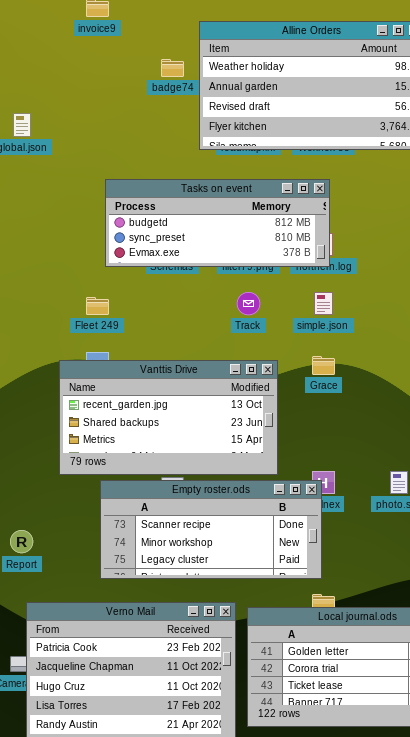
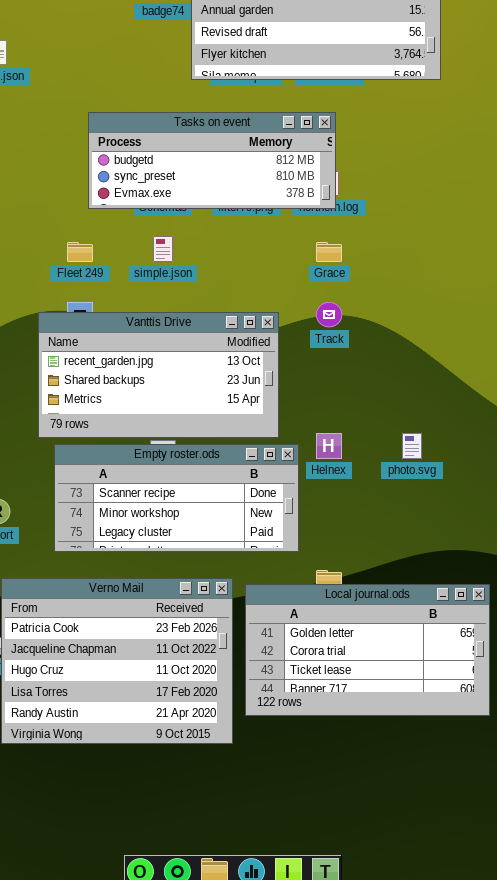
Track: [237,292,260,315] -> [316,302,342,327], moved
simple.json: [314,292,333,315] -> [153,236,173,262], moved
Grace: [312,356,335,375] -> [316,242,342,262], moved
Empty roster.ods: [100,480,322,579] -> [54,444,299,552], moved

